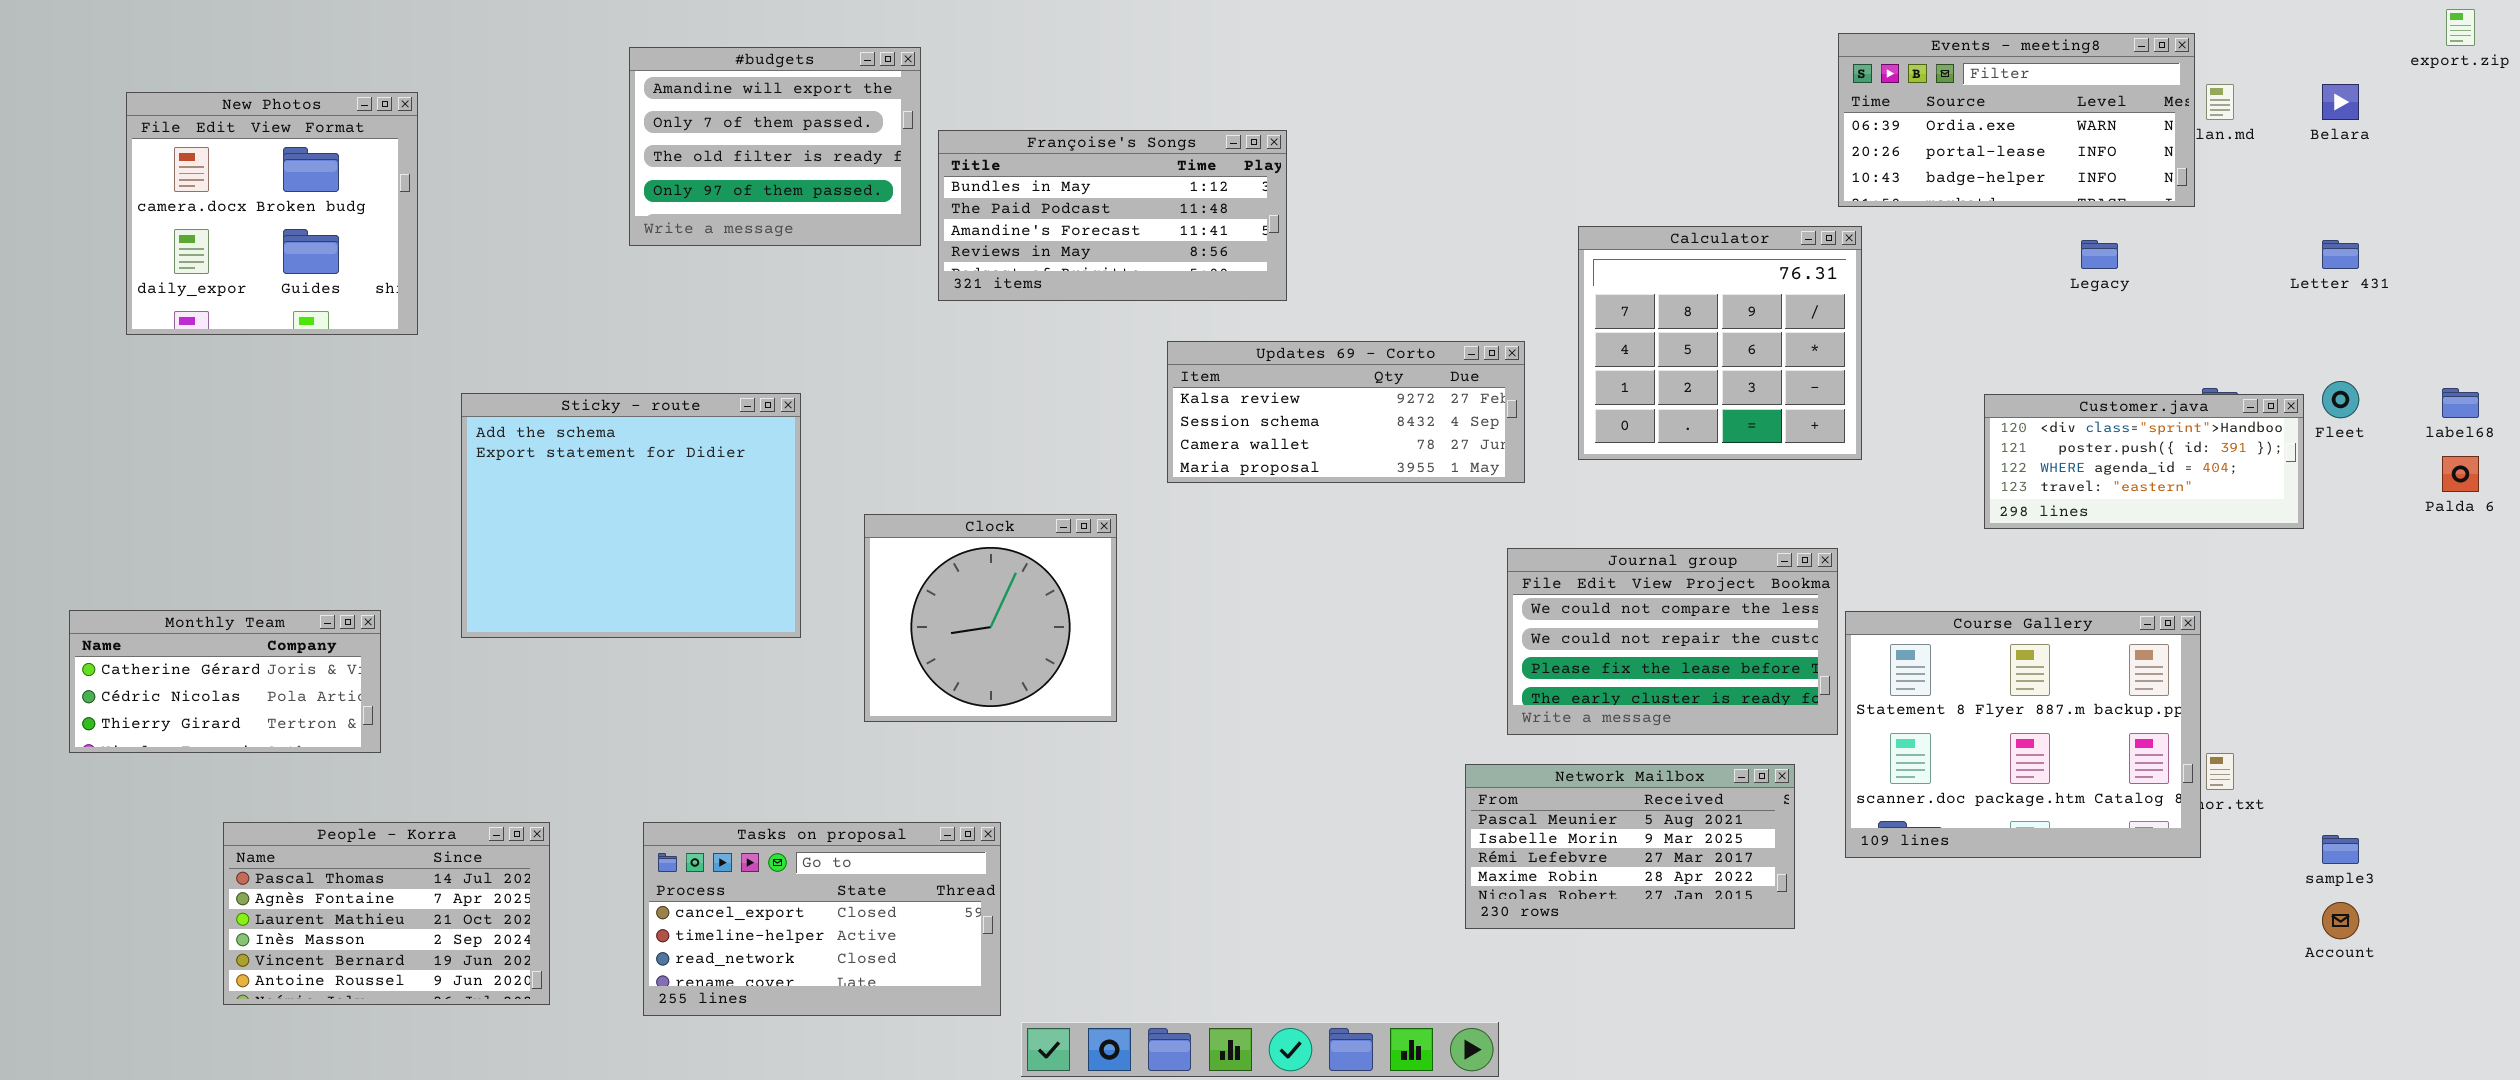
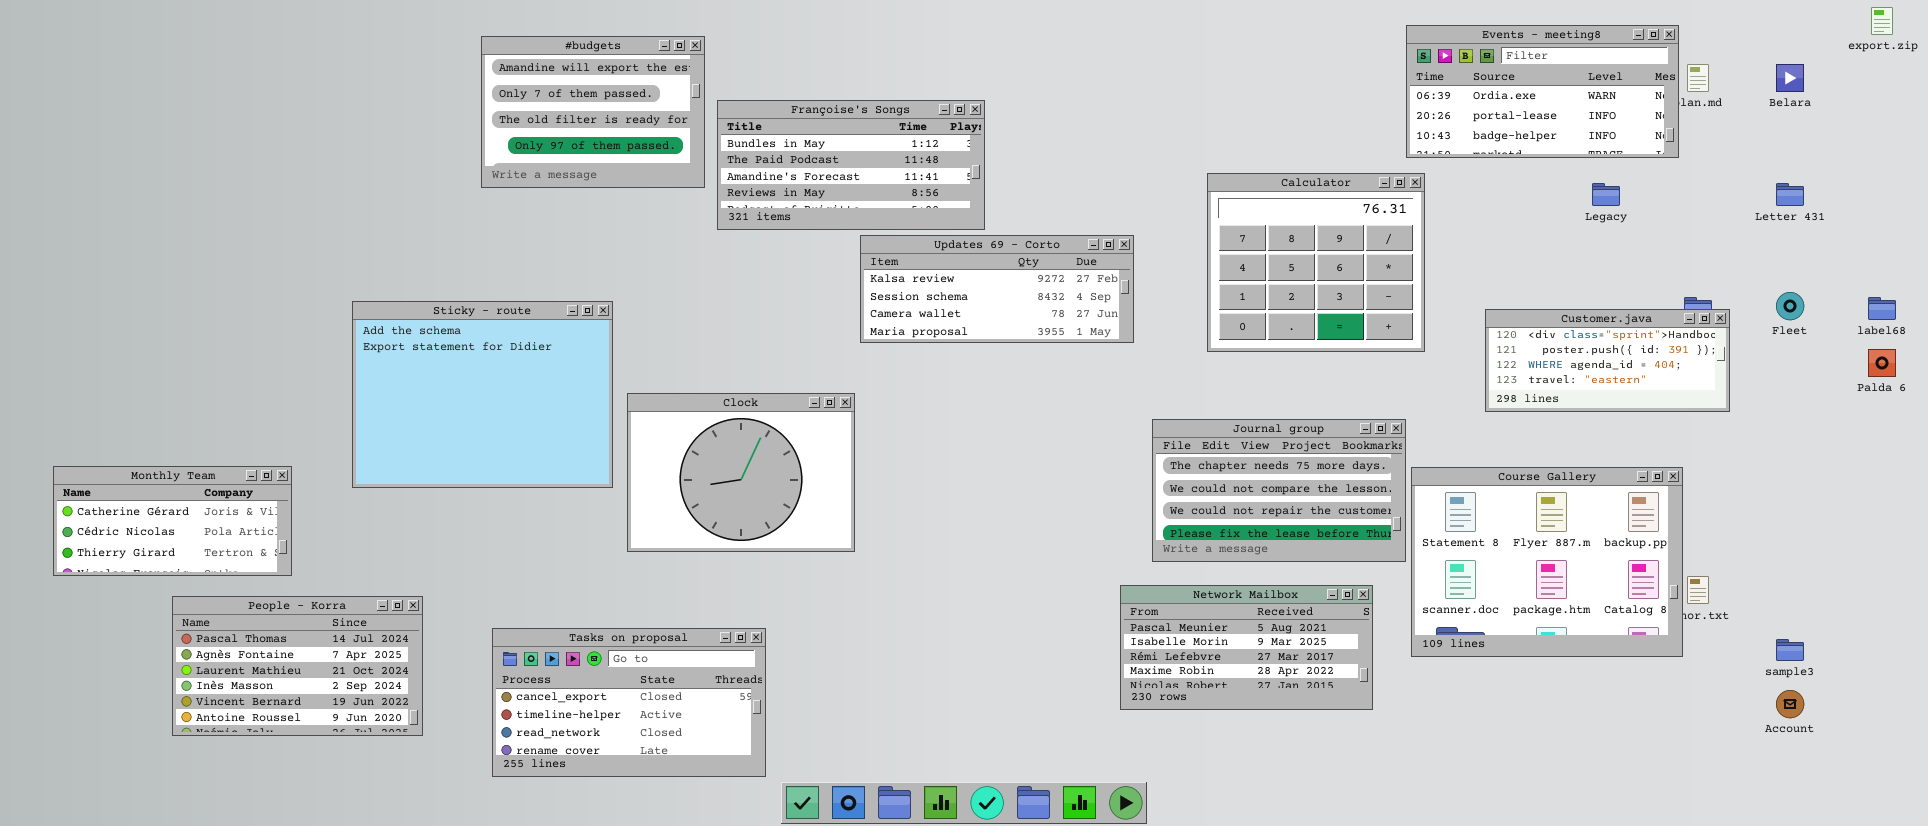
New Photos: [126,92,418,335] -> none, closed
Updates 69 - Corto: [1167,341,1525,483] -> [860,235,1134,343], moved
Customer.java: [1984,394,2304,529] -> [1485,309,1730,412], moved
Clock: [864,514,1117,722] -> [627,393,855,552], resized
Journal group: [1507,548,1838,735] -> [1152,419,1406,562], scrolled up 1 row
People - Korra: [223,822,550,1005] -> [172,596,423,736], moved

